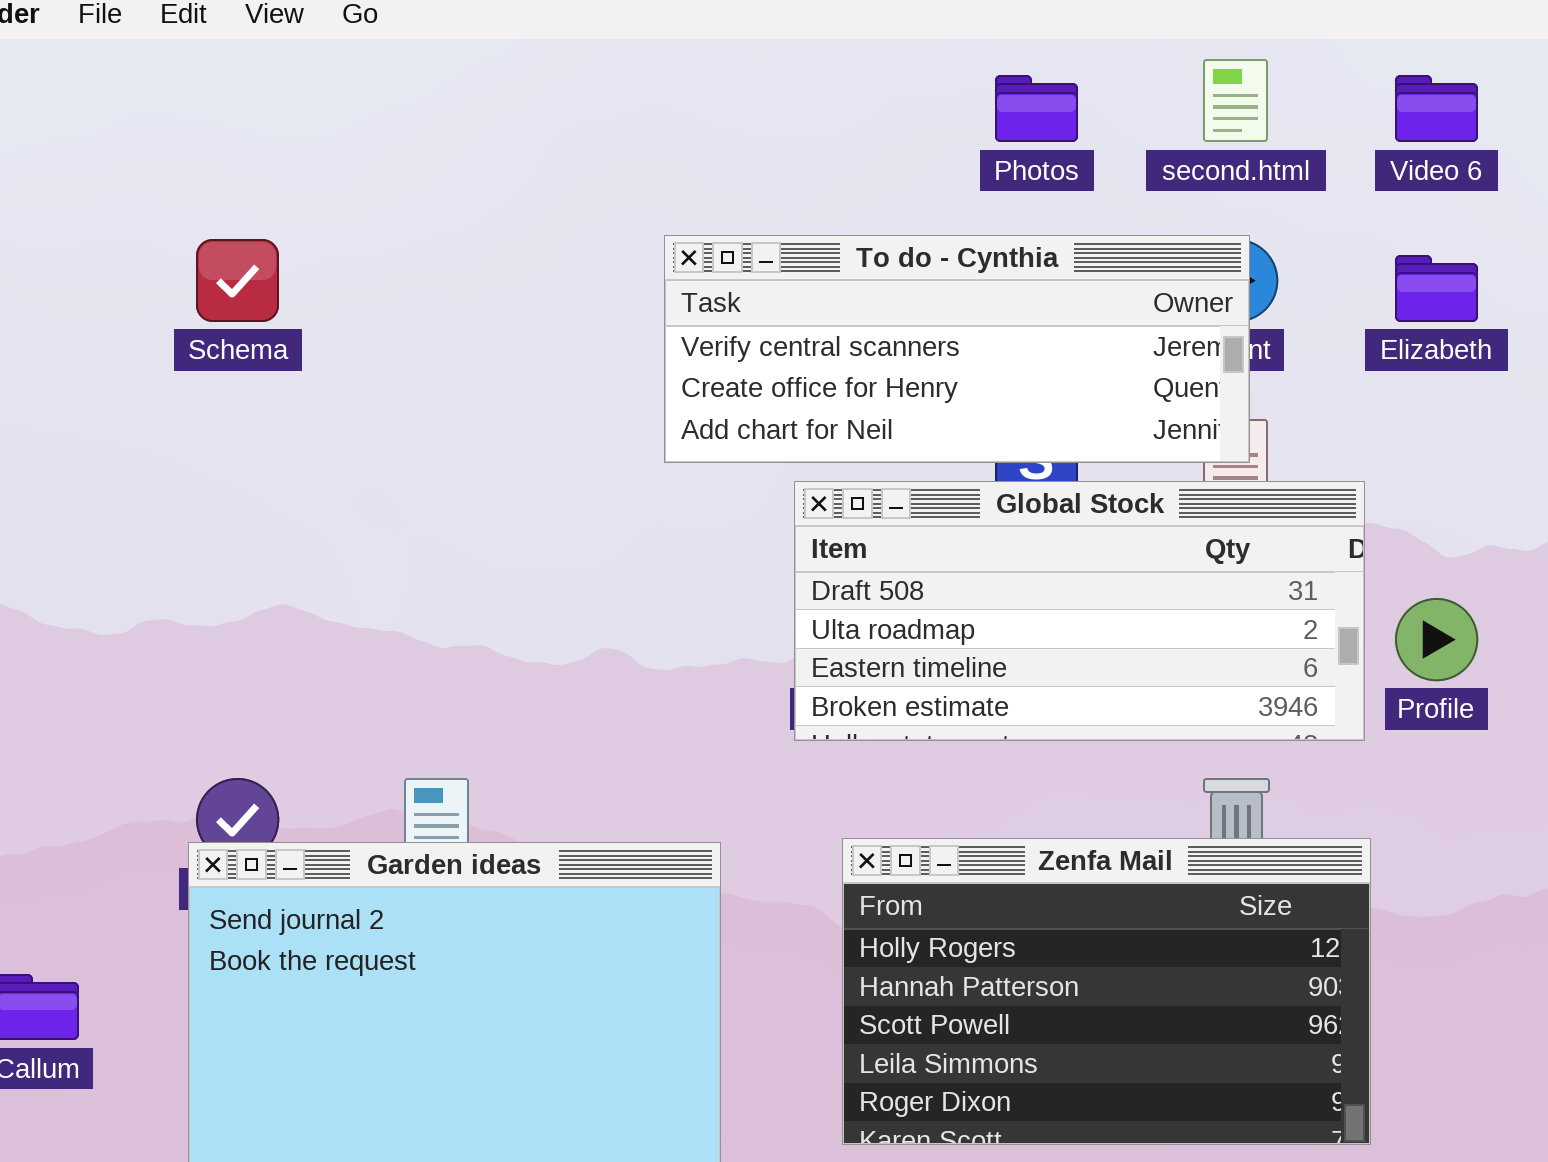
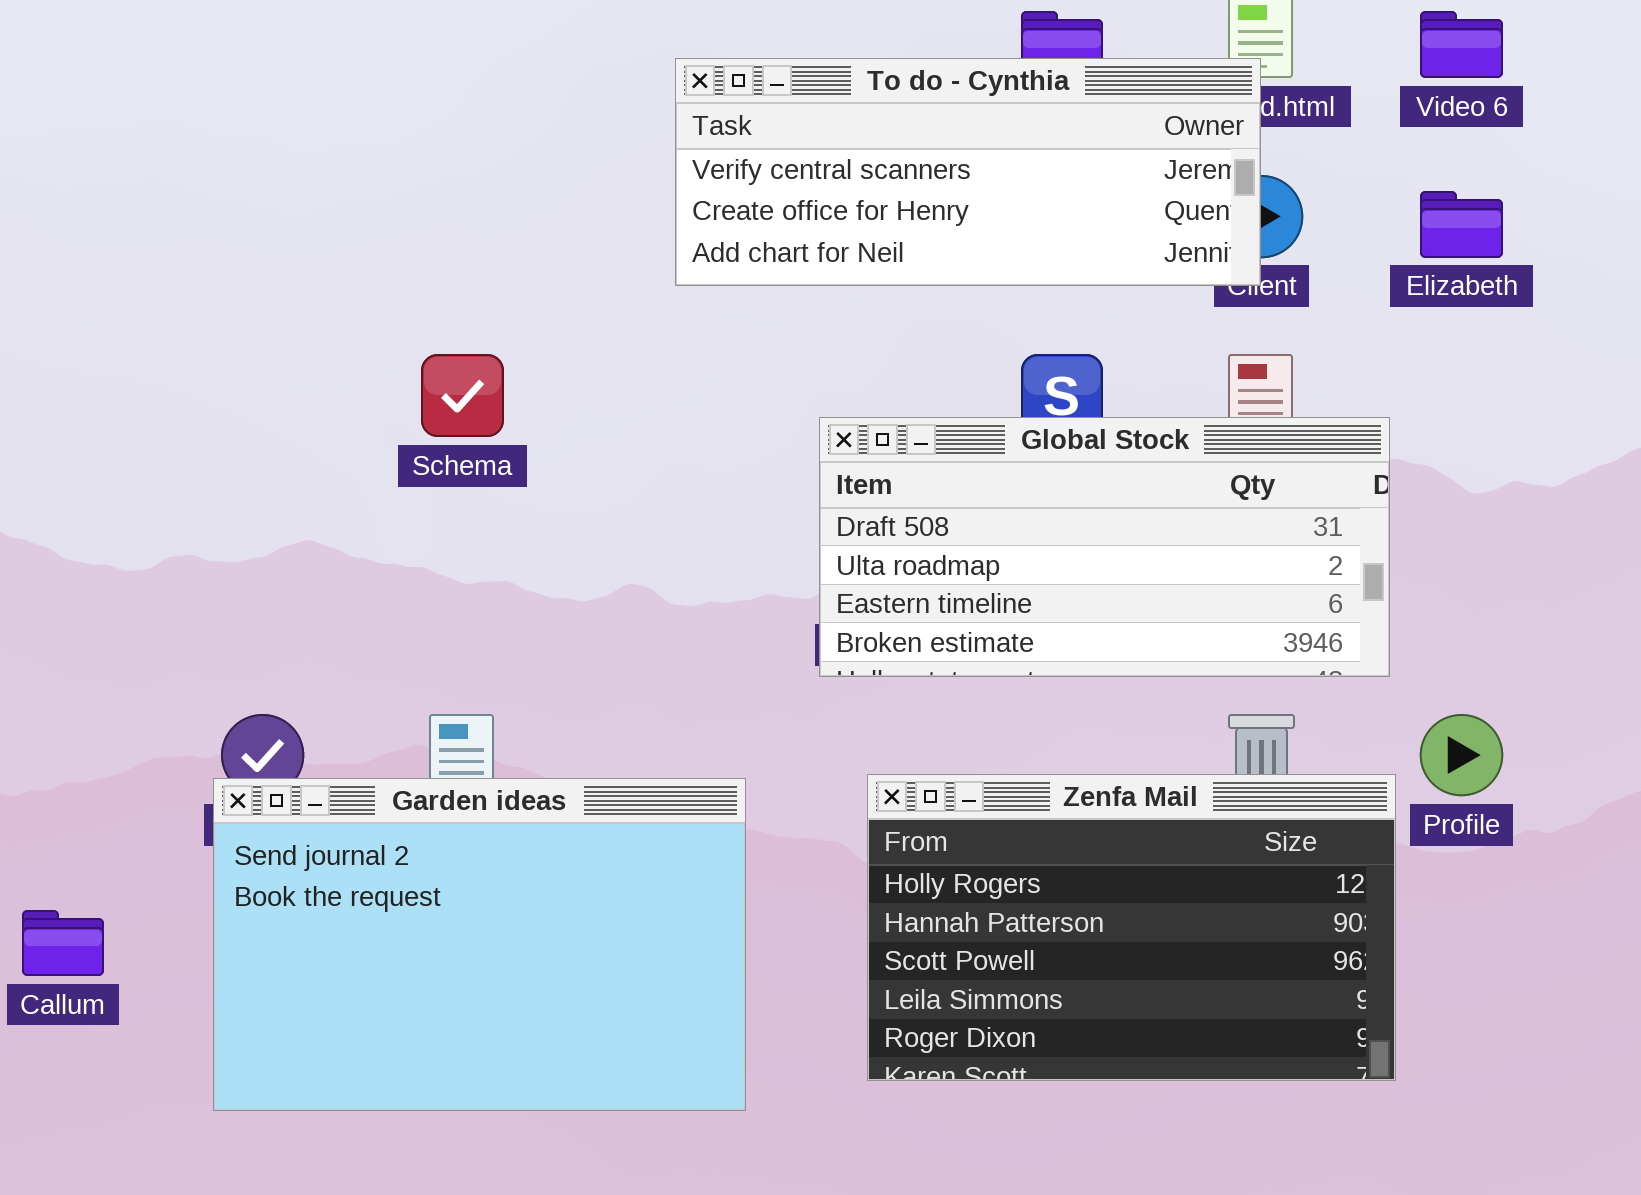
To do - Cynthia: [664,235,1250,463] -> [675,58,1261,286], moved
Schema: [196,239,279,322] -> [421,354,504,437], moved
Profile: [1395,598,1478,681] -> [1420,714,1503,796], moved

